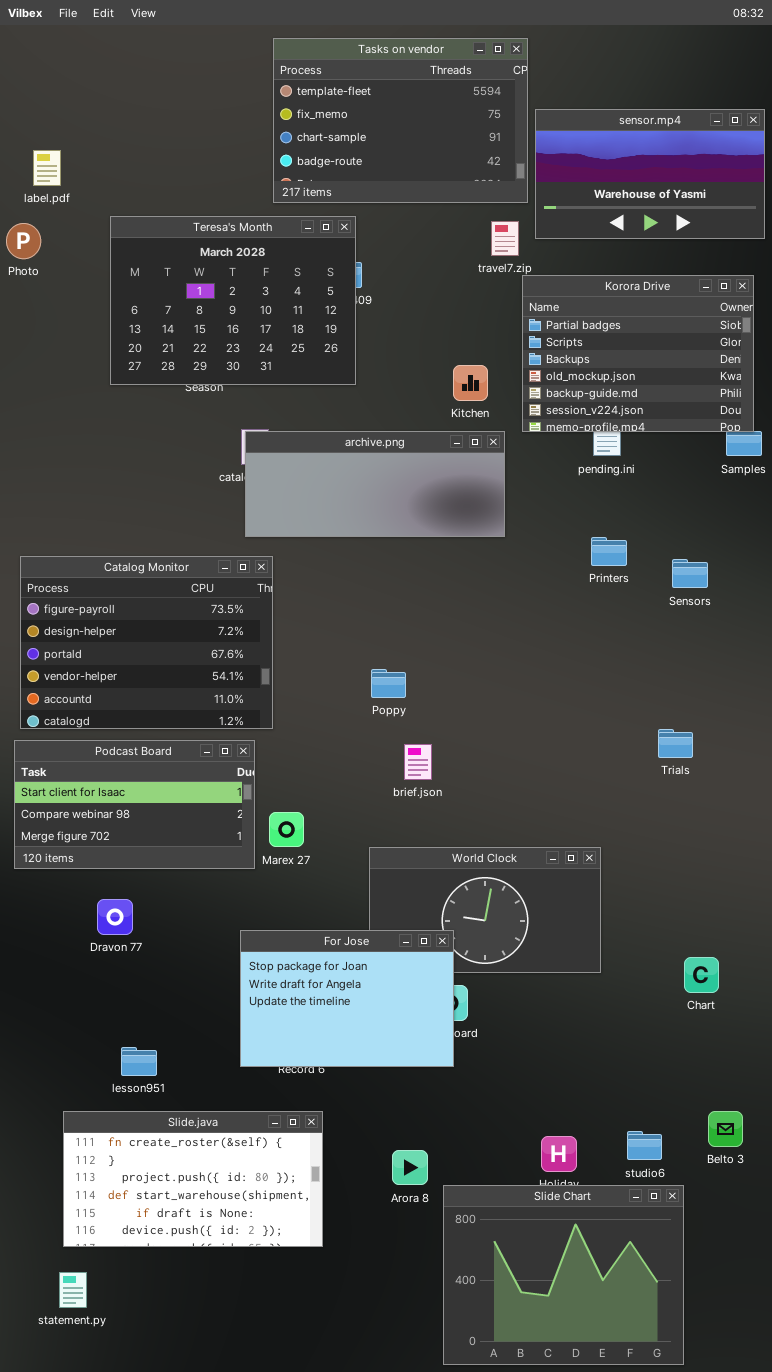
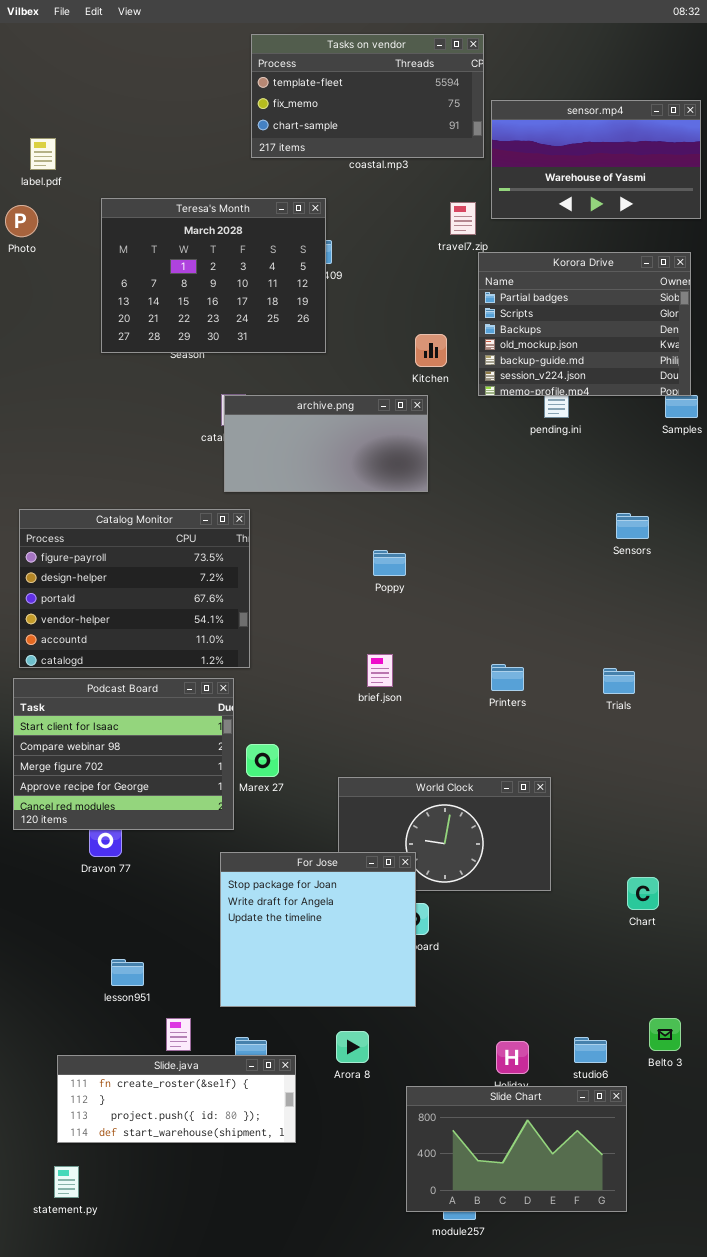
Tasks on vendor: [273,38,528,203] -> [251,34,484,158], resized
archive.png: [245,431,505,537] -> [224,395,428,492], resized
Printers: [591,537,627,566] -> [491,664,524,691], moved
Poppy: [371,669,406,698] -> [373,550,406,576], moved
Podcast Board: [14,740,255,869] -> [13,678,234,830], resized
brief.json: [404,744,432,780] -> [367,654,393,687], moved
For Jose: [240,930,454,1067] -> [220,852,416,1007], resized
Slide.java: [63,1111,323,1247] -> [57,1055,296,1143], resized
Arora 8: [392,1150,428,1185] -> [336,1031,369,1063], moved
Slide Chart: [443,1185,684,1365] -> [406,1086,627,1212], resized

